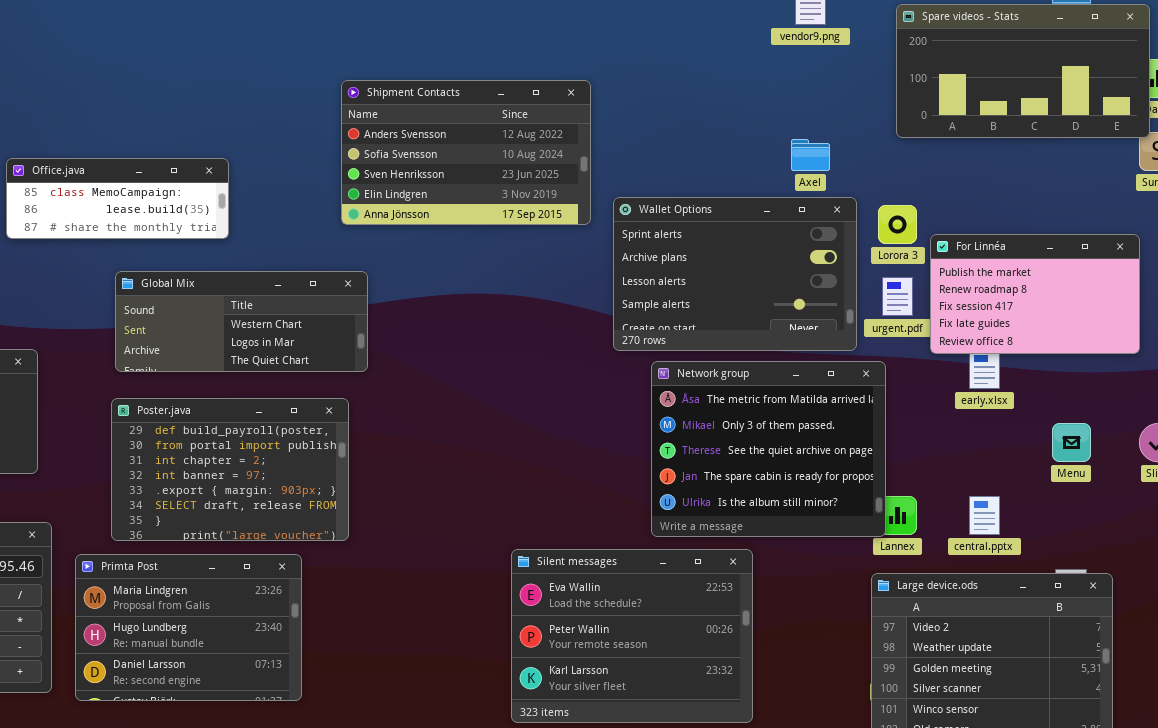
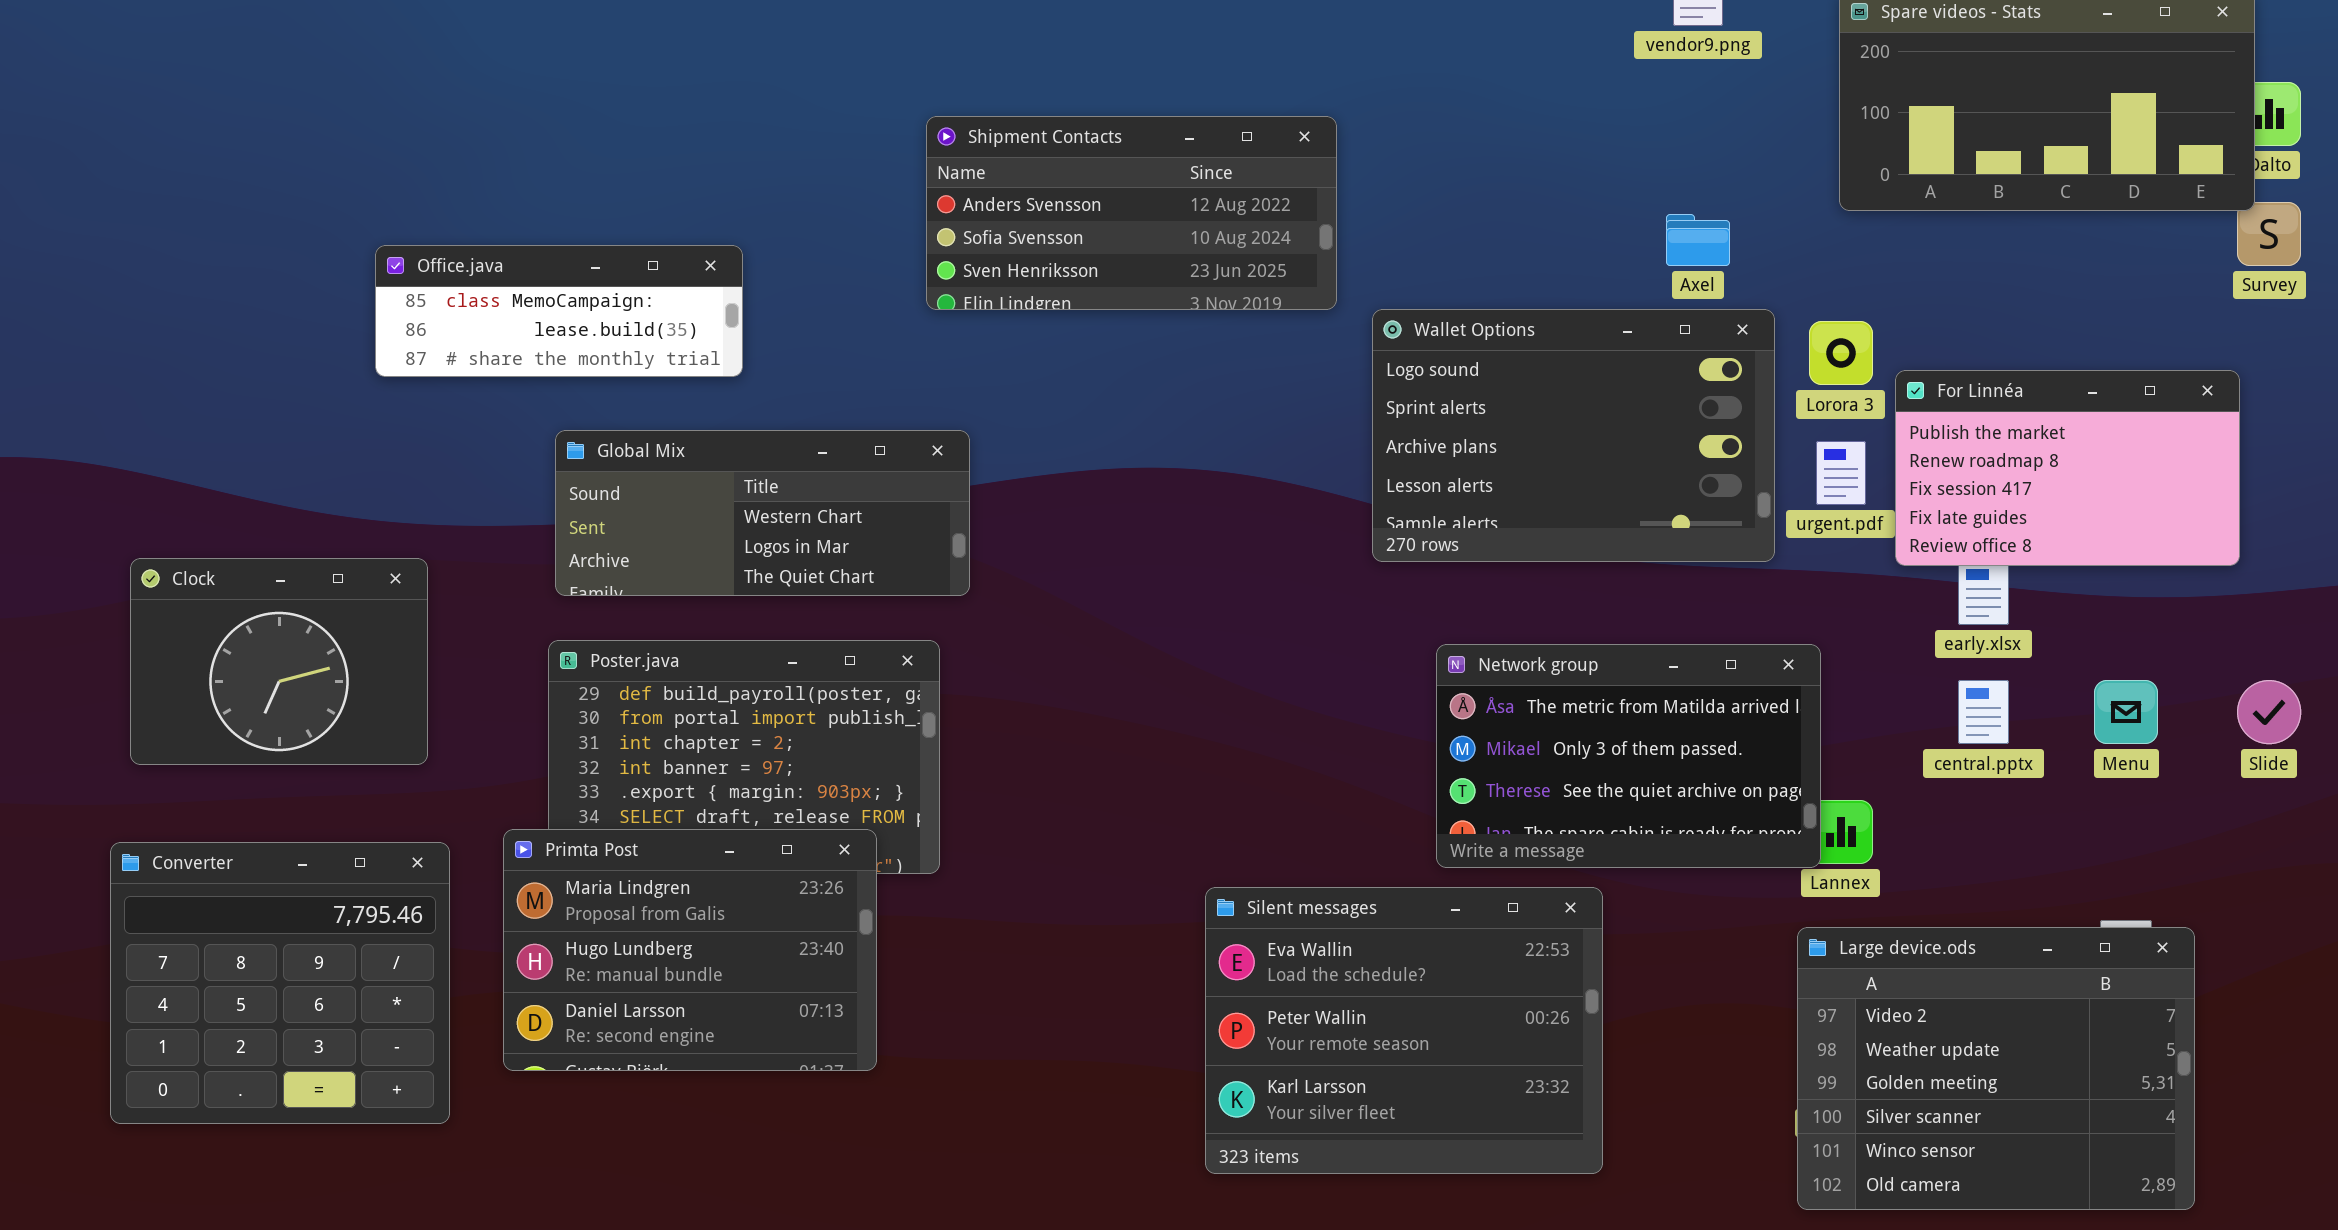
Shipment Contacts: [341,80,591,225] -> [926,116,1337,310], resized
Wallet Options: [613,197,857,351] -> [1372,309,1775,562], scrolled up 1 row
Network group: [651,361,886,537] -> [1436,644,1821,868], resized
central.pptx: [969,496,1000,535] -> [1958,680,2009,744], moved
Primta Post: [75,554,302,701] -> [503,829,877,1071], moved

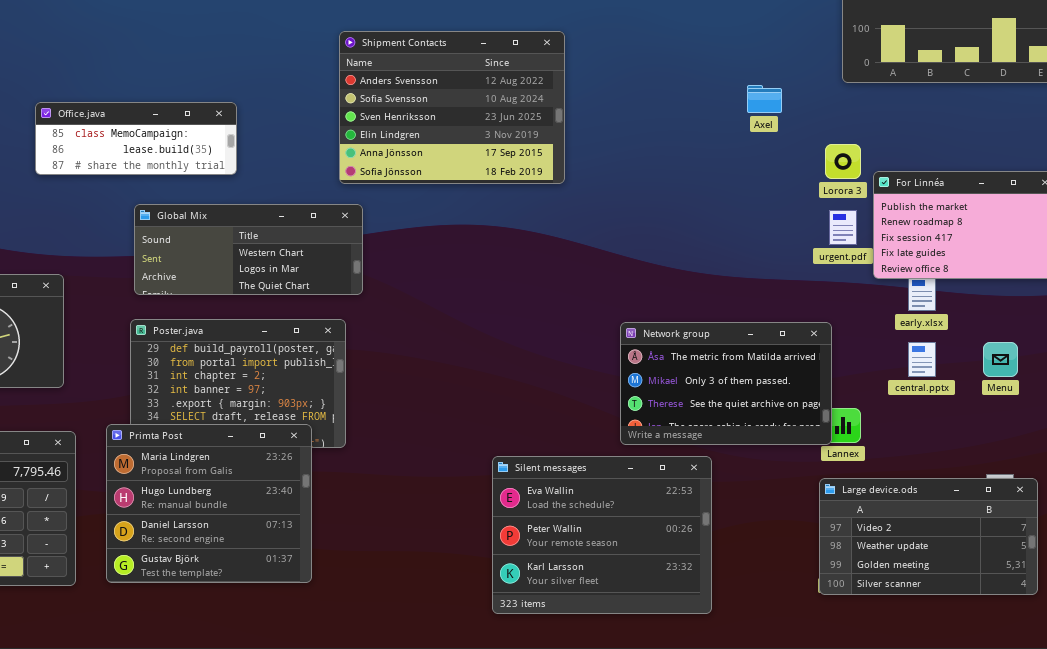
Shipment Contacts: [926,116,1337,310] -> [339,31,565,184], resized
Wallet Options: [1372,309,1775,562] -> none, closed
Primta Post: [503,829,877,1071] -> [106,424,312,583], resized
Large device.ods: [1797,927,2195,1210] -> [819,478,1038,595], resized

